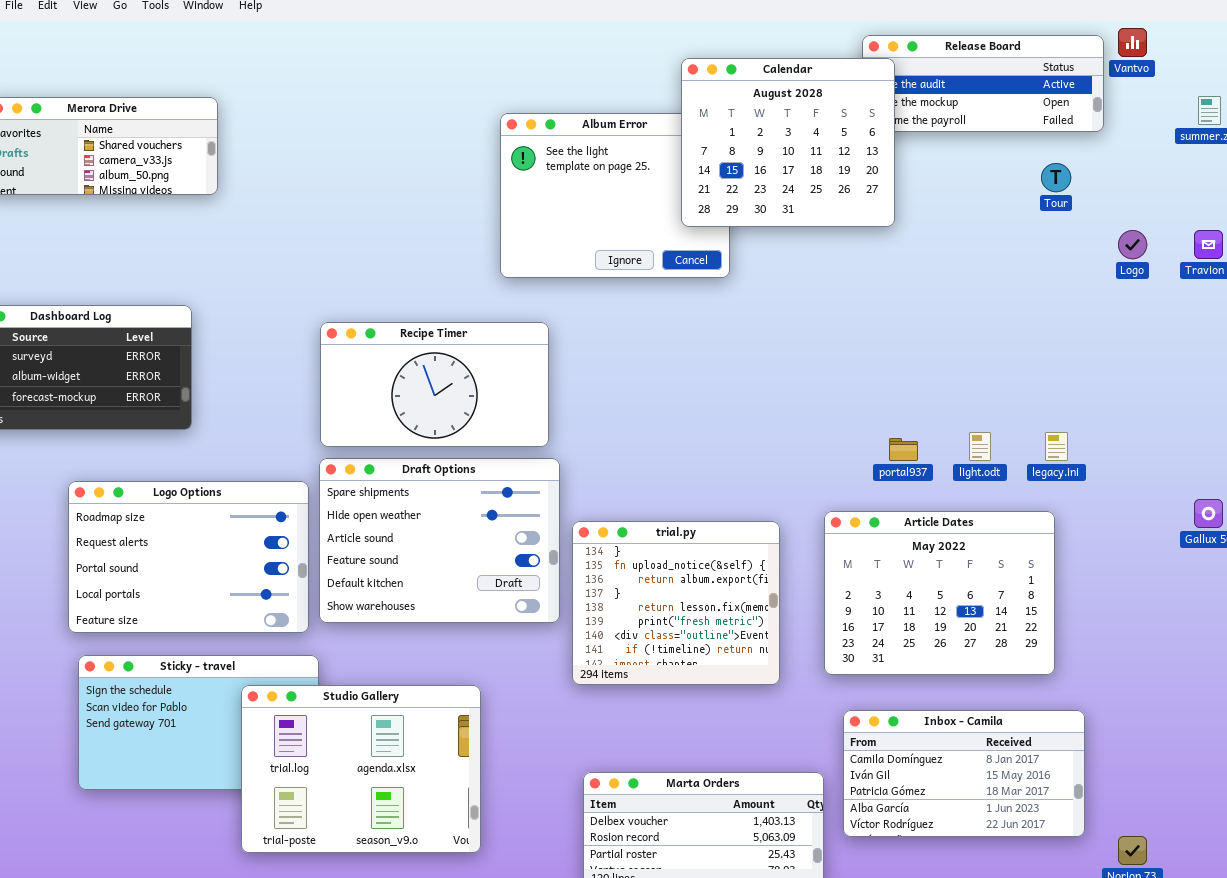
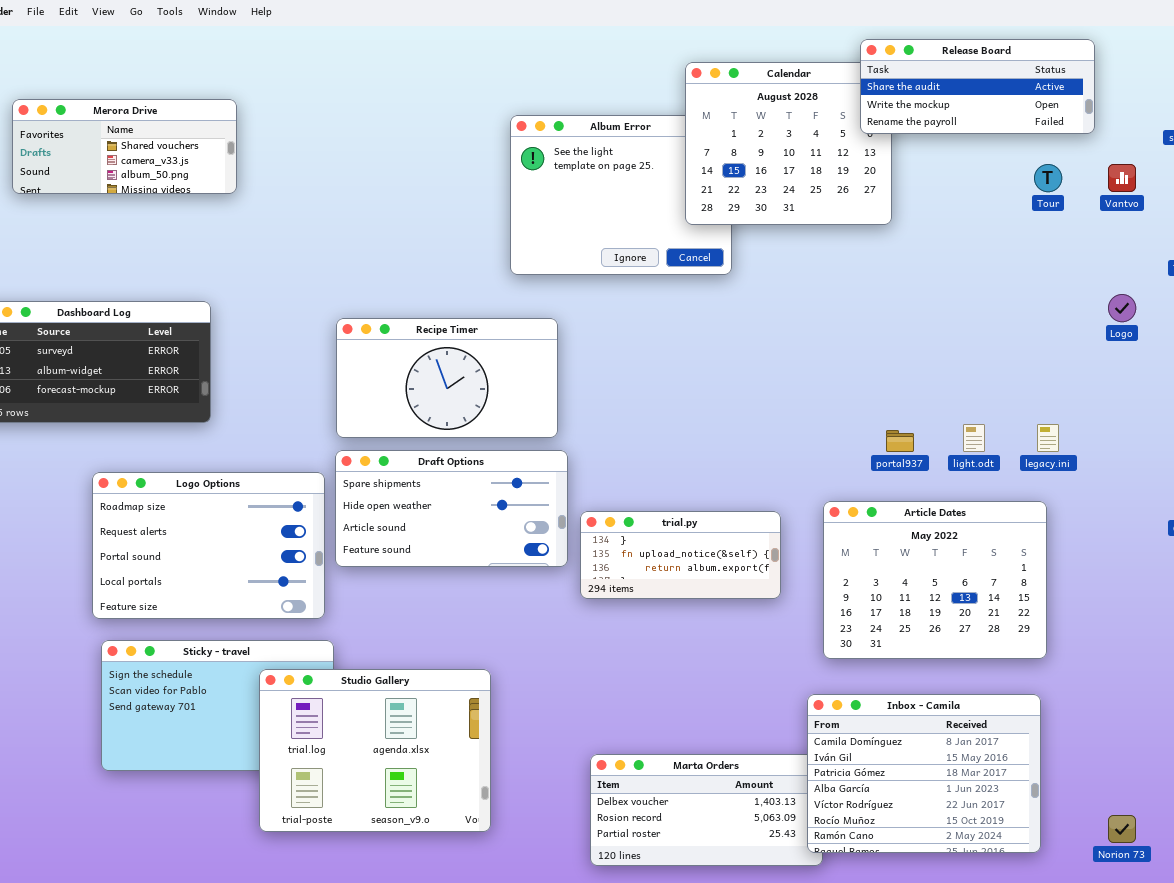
Vantvo: [1118,28,1147,57] -> [1108,164,1136,192], moved
Release Board: [862,35,1104,132] -> [860,39,1095,134], raised
Logo: [1118,230,1147,259] -> [1108,294,1136,322], moved
Draft Options: [319,458,560,623] -> [335,450,568,567], resized
trial.py: [572,521,780,685] -> [580,511,781,599], resized
Inbox - Camila: [843,710,1085,837] -> [807,694,1041,853], moved, resized

